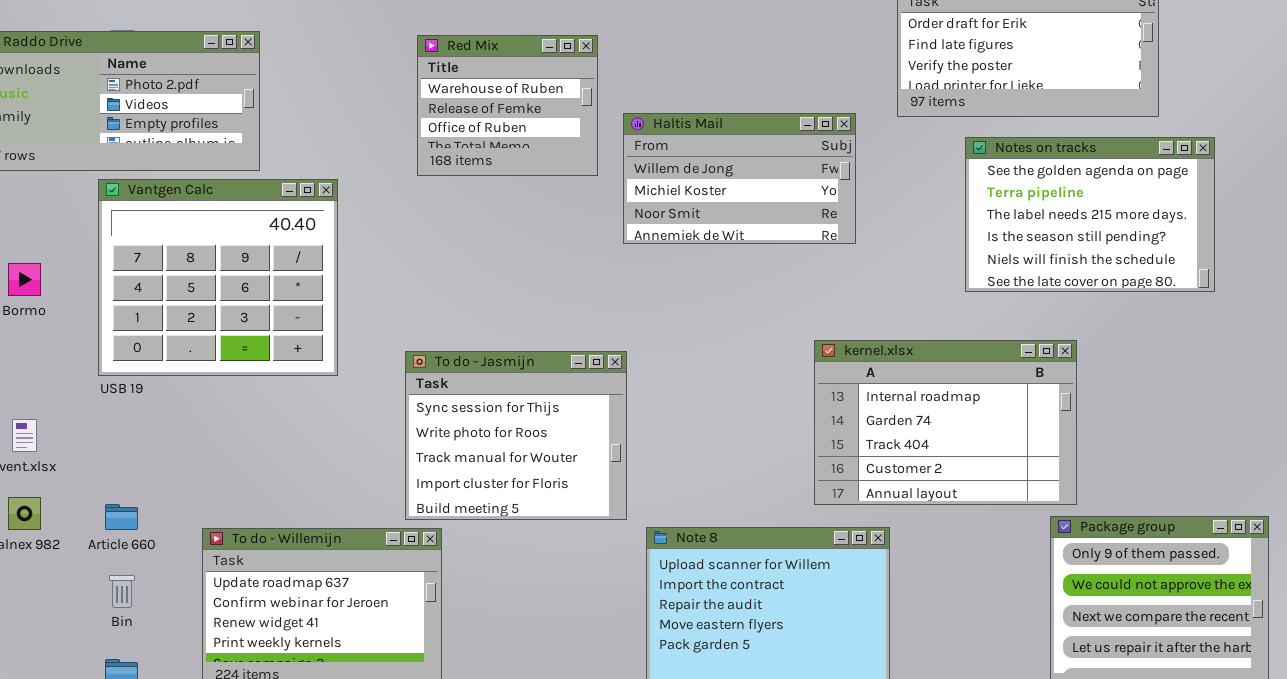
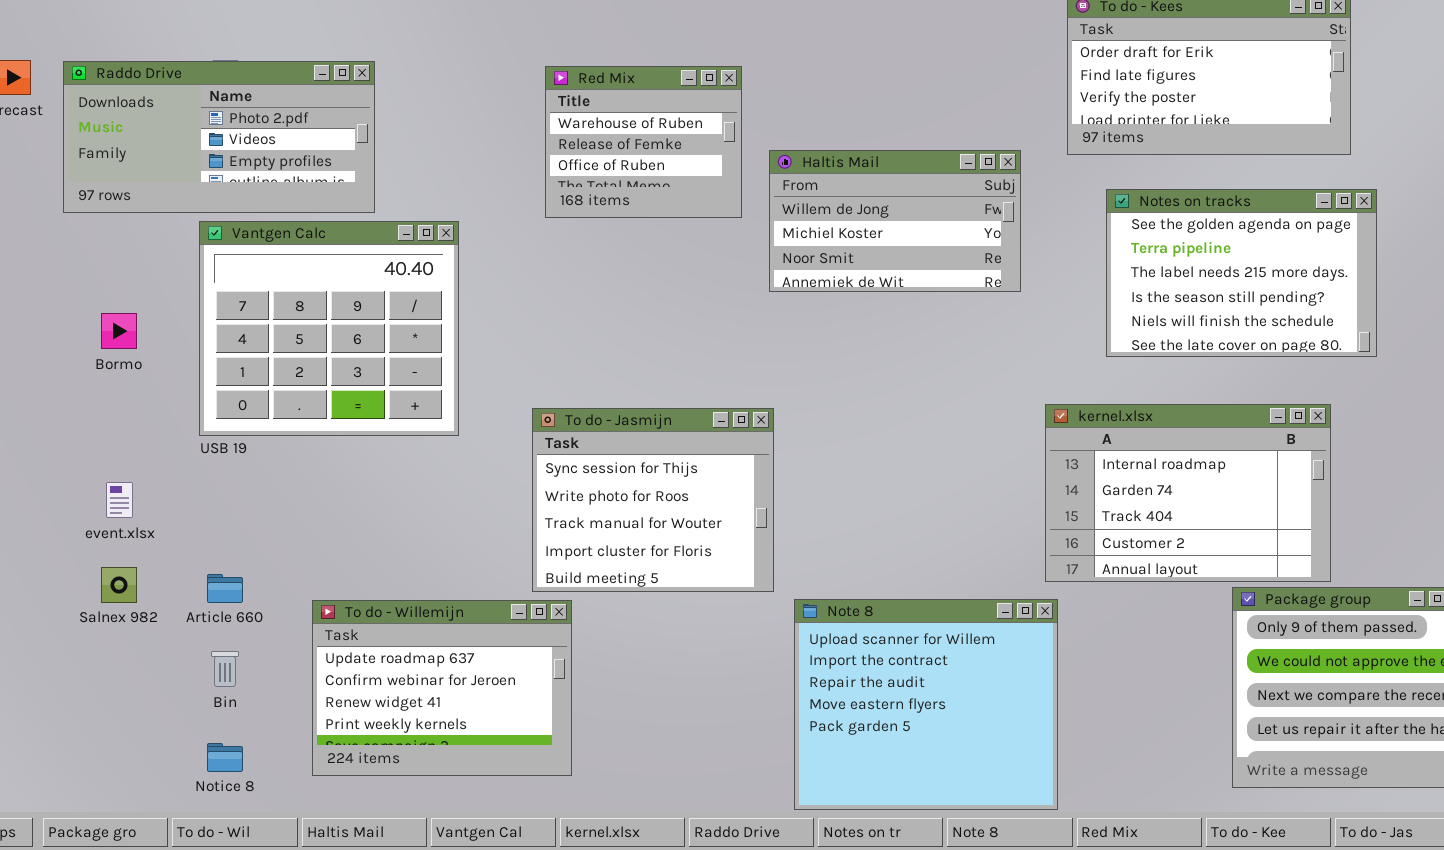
Notes on tracks: [965,137,1215,292] -> [1106,189,1377,357], moved
kernel.xlsx: [814,340,1077,505] -> [1045,404,1331,582], moved

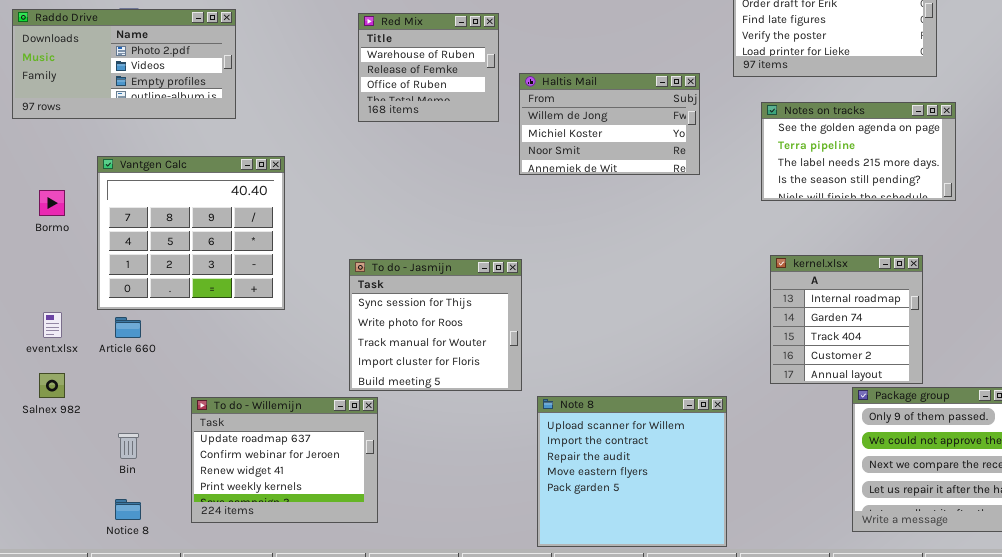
Notes on tracks: [1106,189,1377,357] -> [761,102,956,201], resized
Vantgen Calc: [199,221,459,436] -> [97,156,285,310], moved
kernel.xlsx: [1045,404,1331,582] -> [770,255,923,384], resized
Article 660: [207,574,243,603] -> [115,317,141,338], moved

